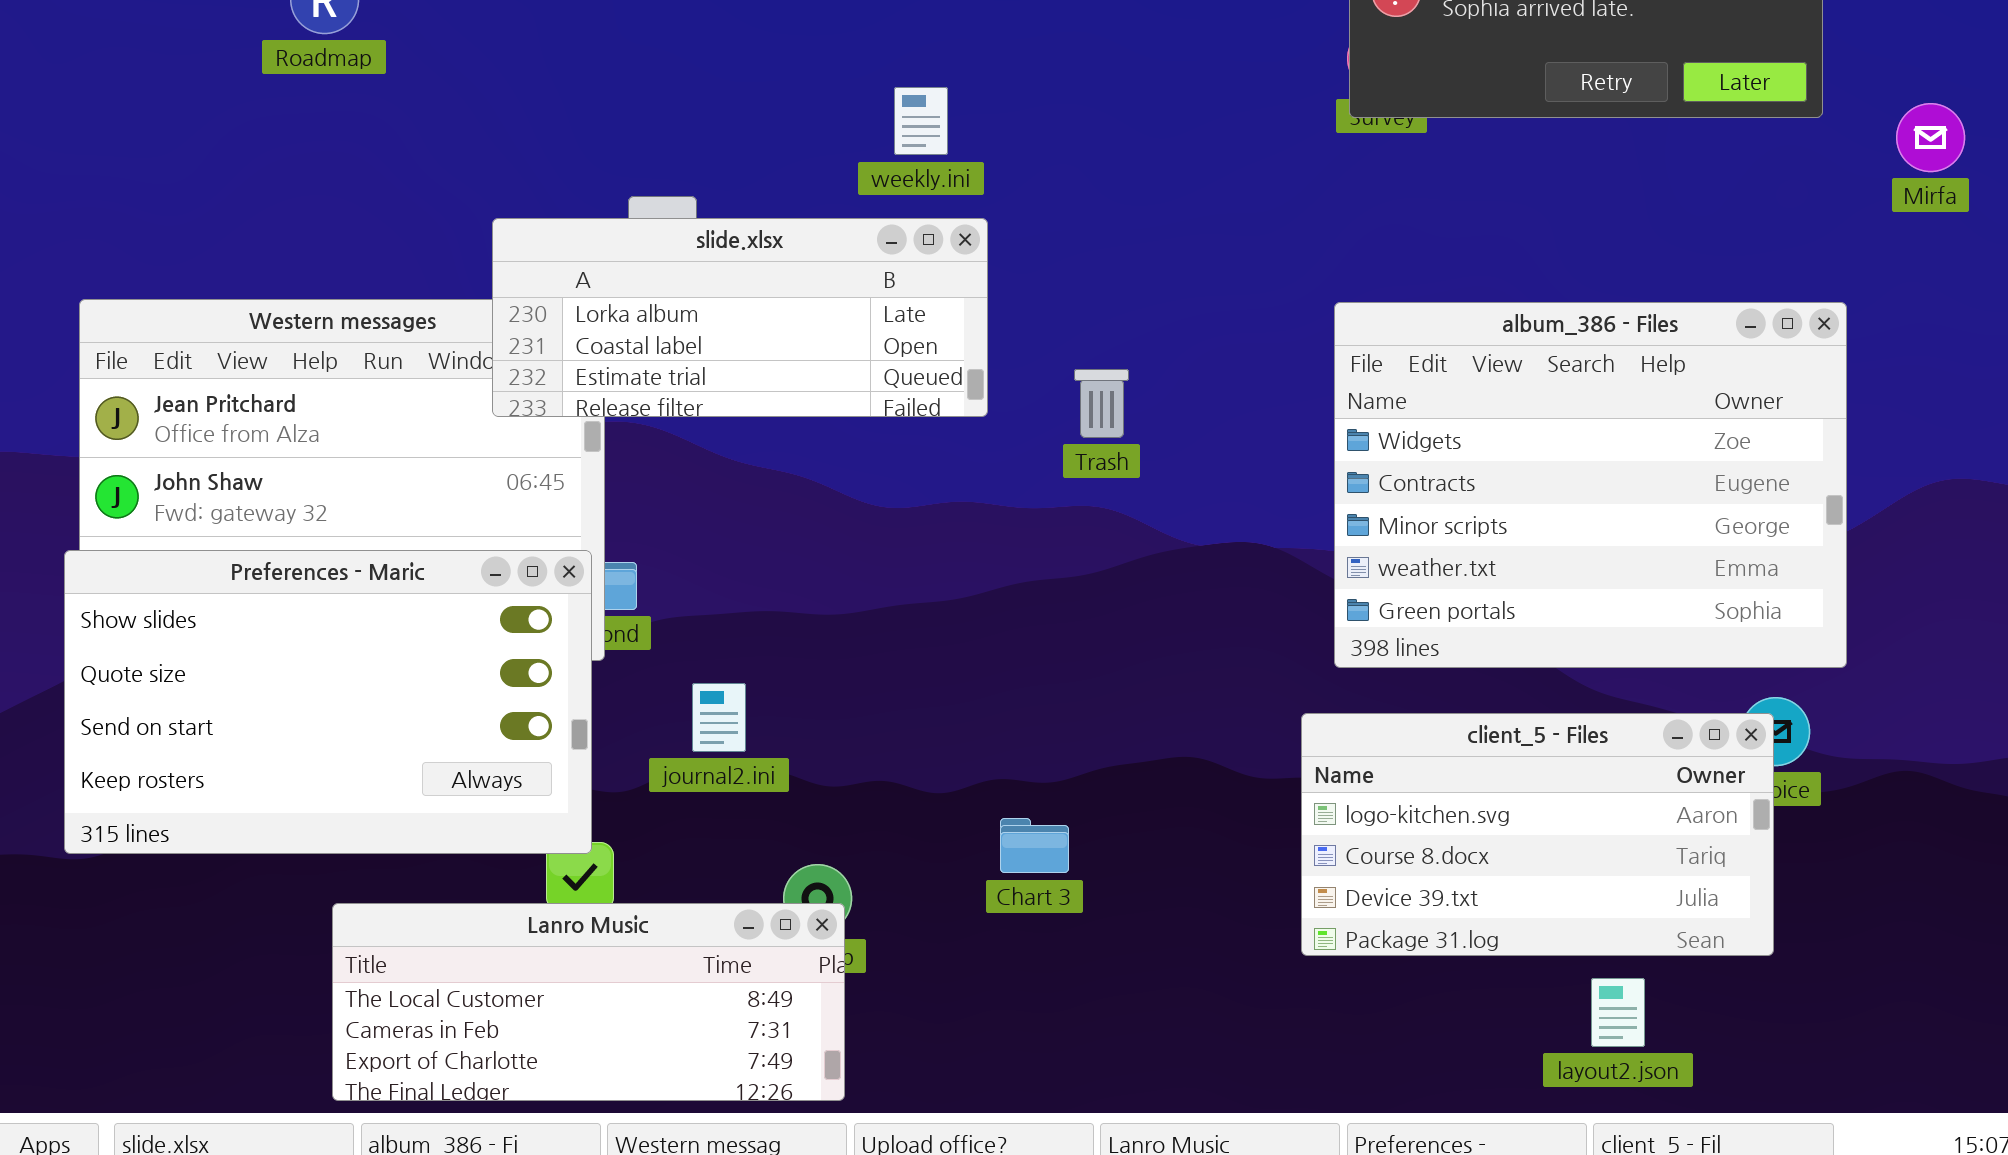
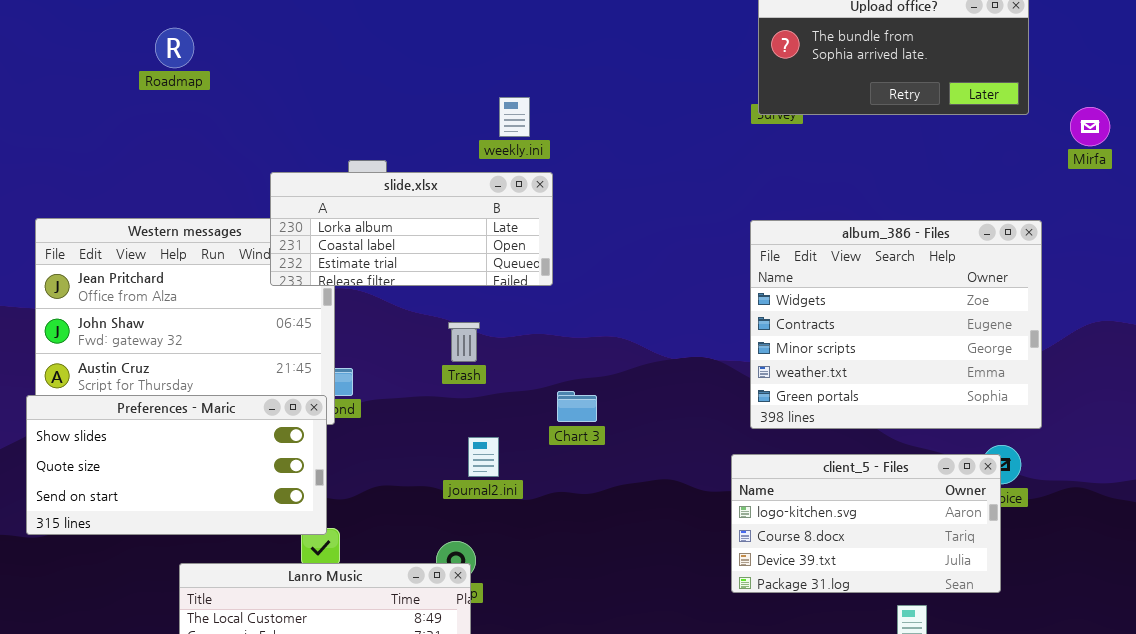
Trash: [1074,369,1129,438] -> [448,322,480,362], moved
Preferences - Maric: [64,550,592,854] -> [26,395,327,535], resized
journal2.ini: [692,683,746,752] -> [468,437,499,477], moved
Chart 3: [1000,818,1069,873] -> [557,391,597,422], moved

